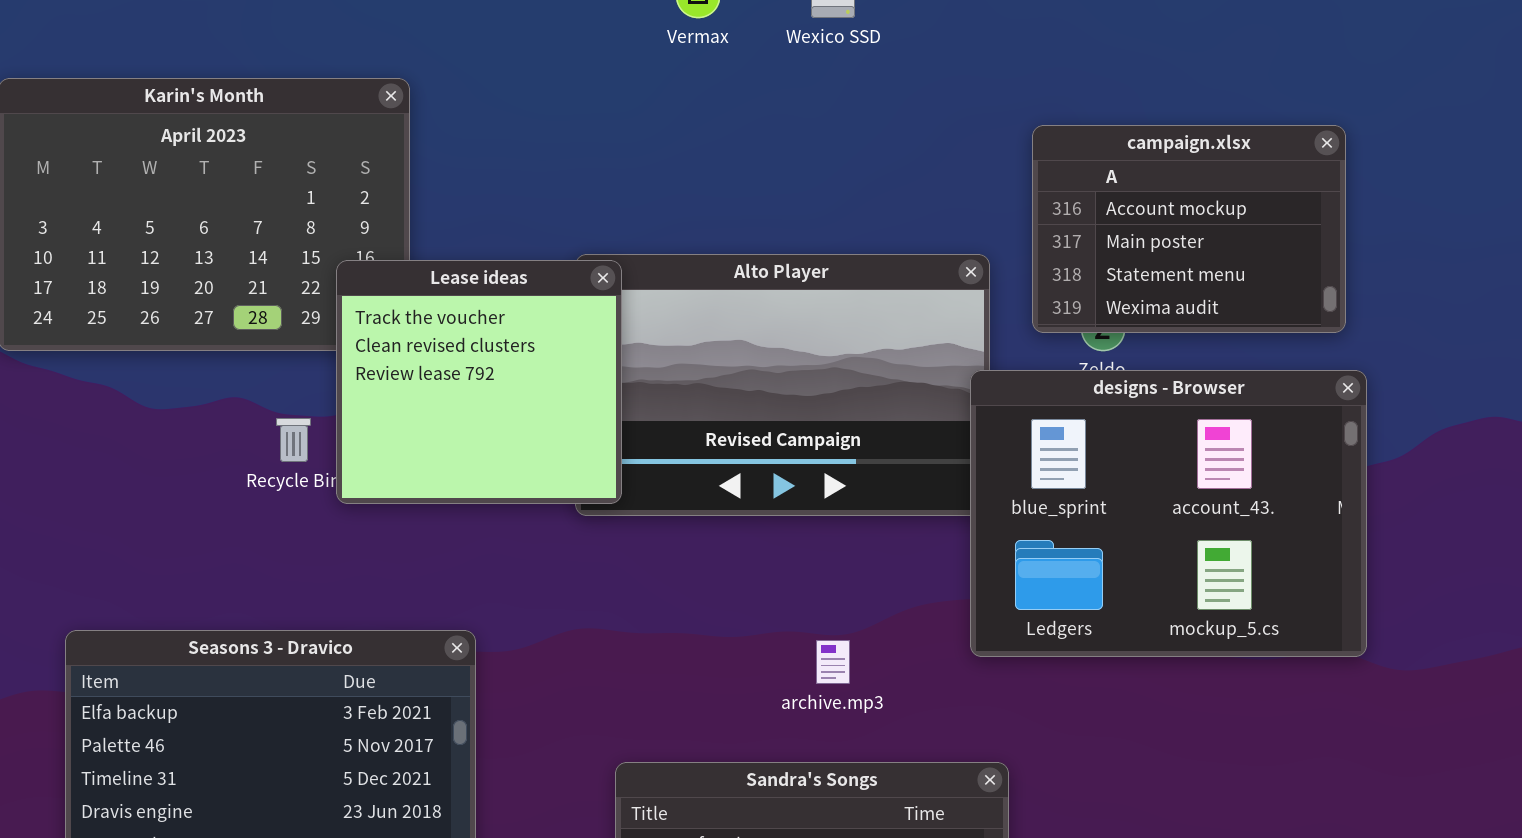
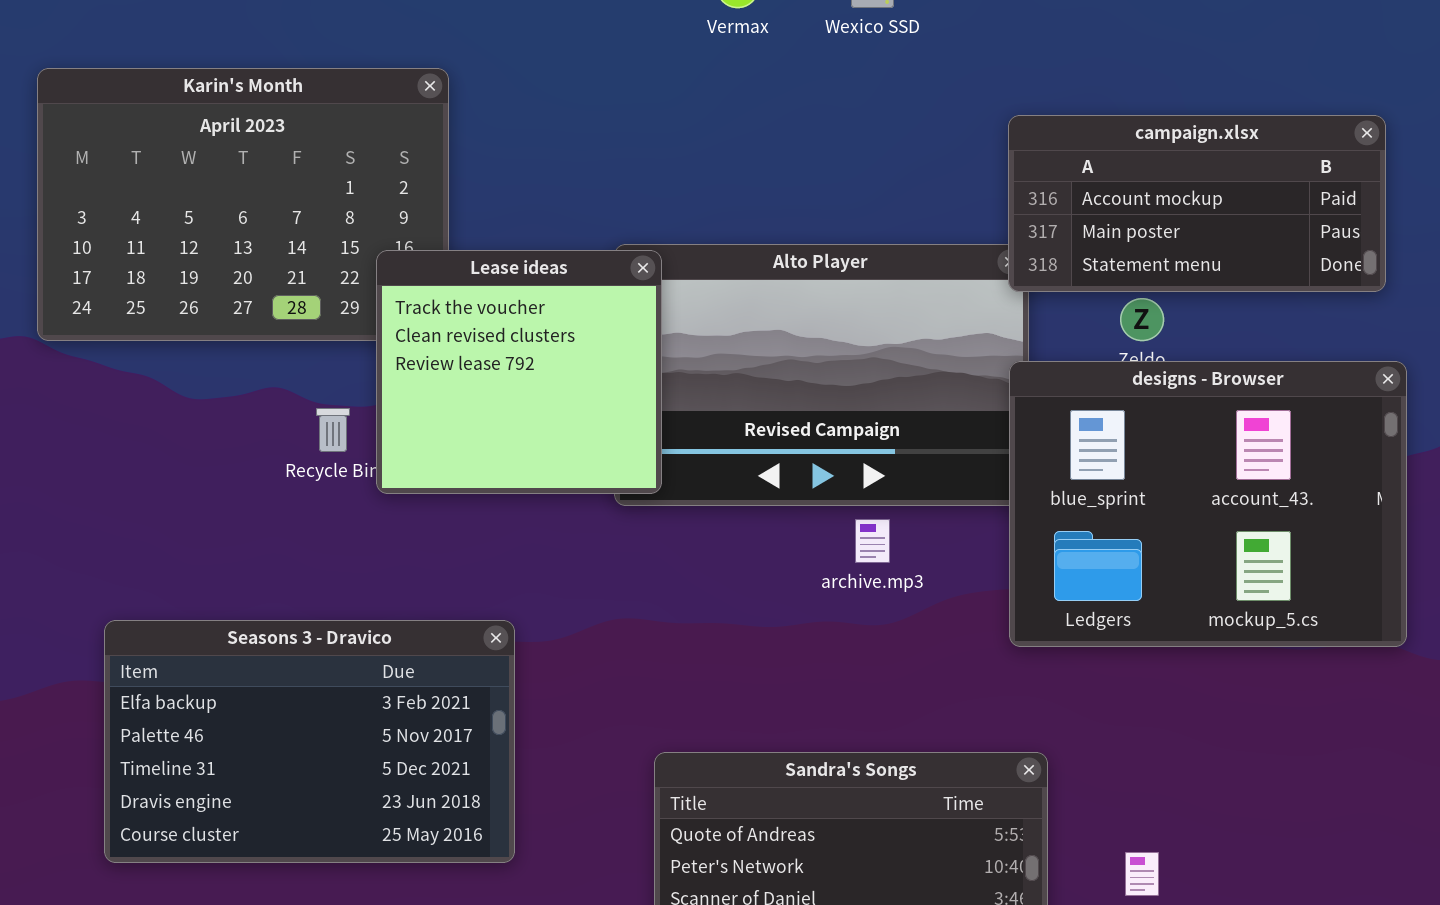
campaign.xlsx: [1032,125,1346,333] -> [1008,115,1386,292], resized
archive.mp3: [816,640,850,684] -> [855,519,890,563], moved

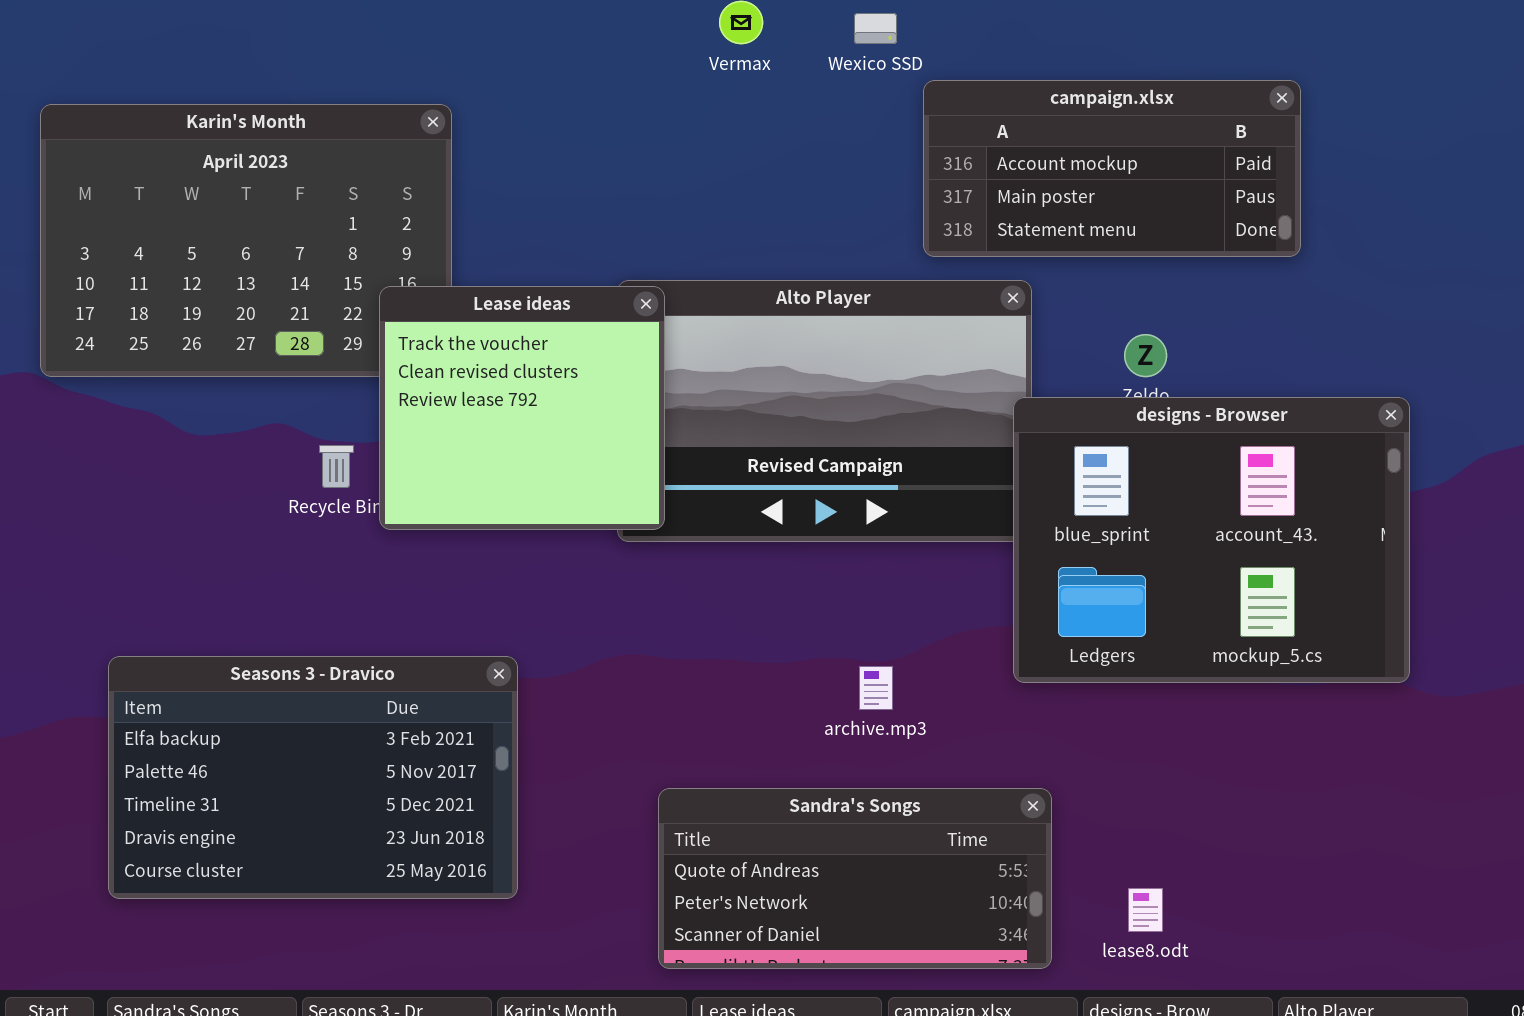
campaign.xlsx: [1008,115,1386,292] -> [923,80,1301,257], moved
archive.mp3: [855,519,890,563] -> [859,666,893,710], moved

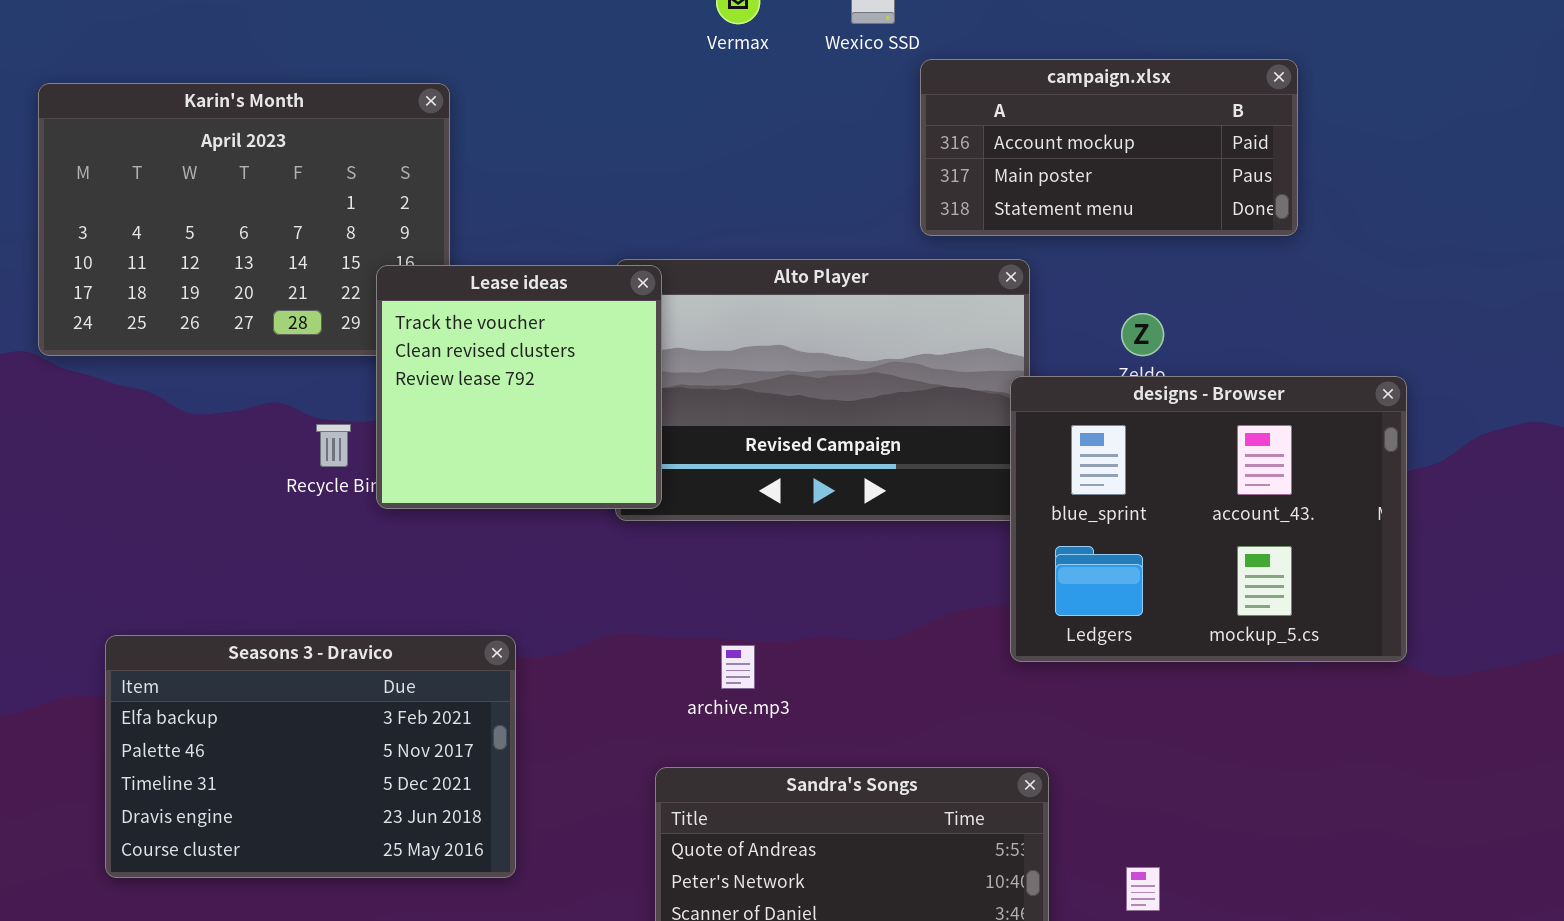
archive.mp3: [859,666,893,710] -> [721,645,755,689], moved

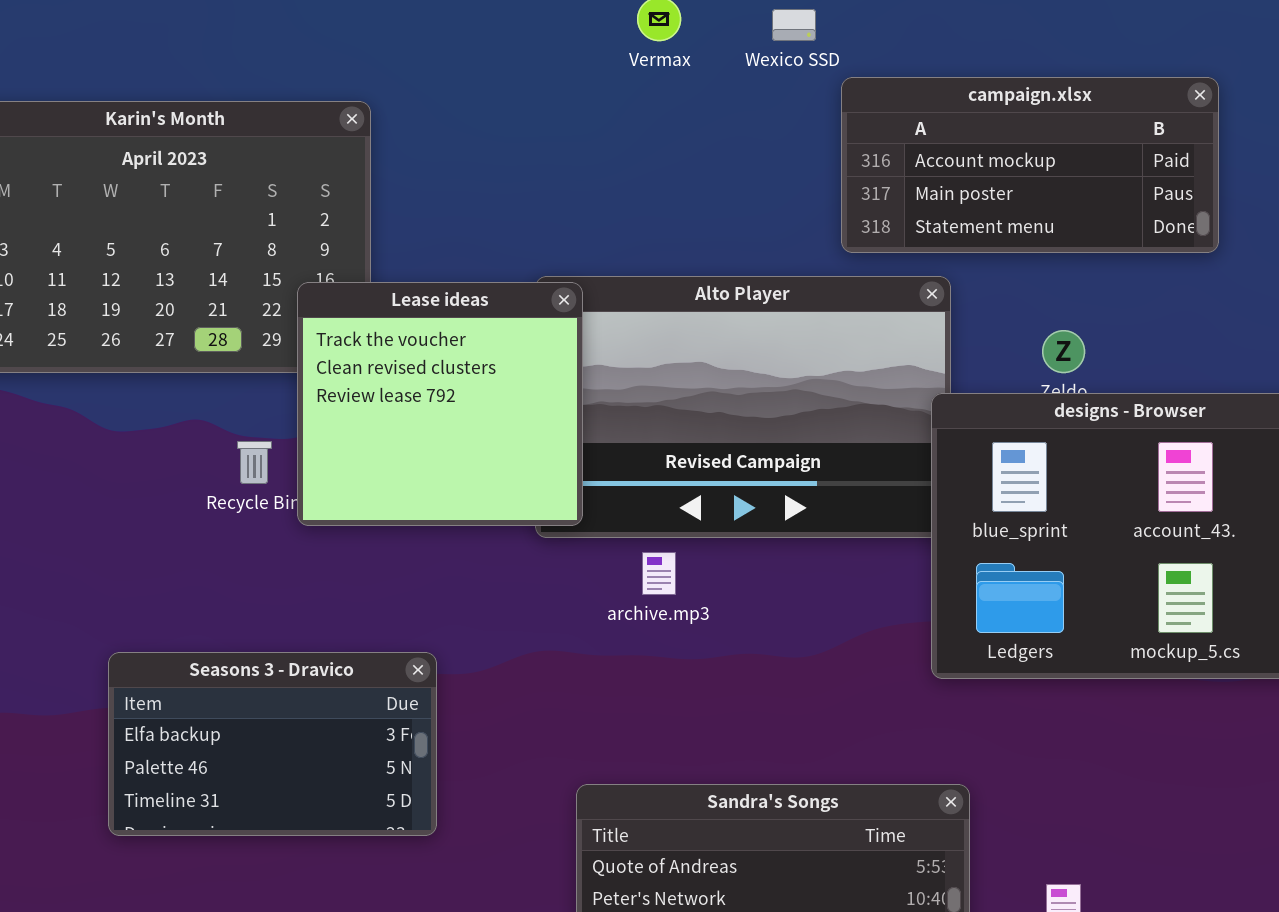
Seasons 3 - Dravico: [105,635,516,878] -> [108,652,437,836], resized
archive.mp3: [721,645,755,689] -> [642,552,676,595], moved

